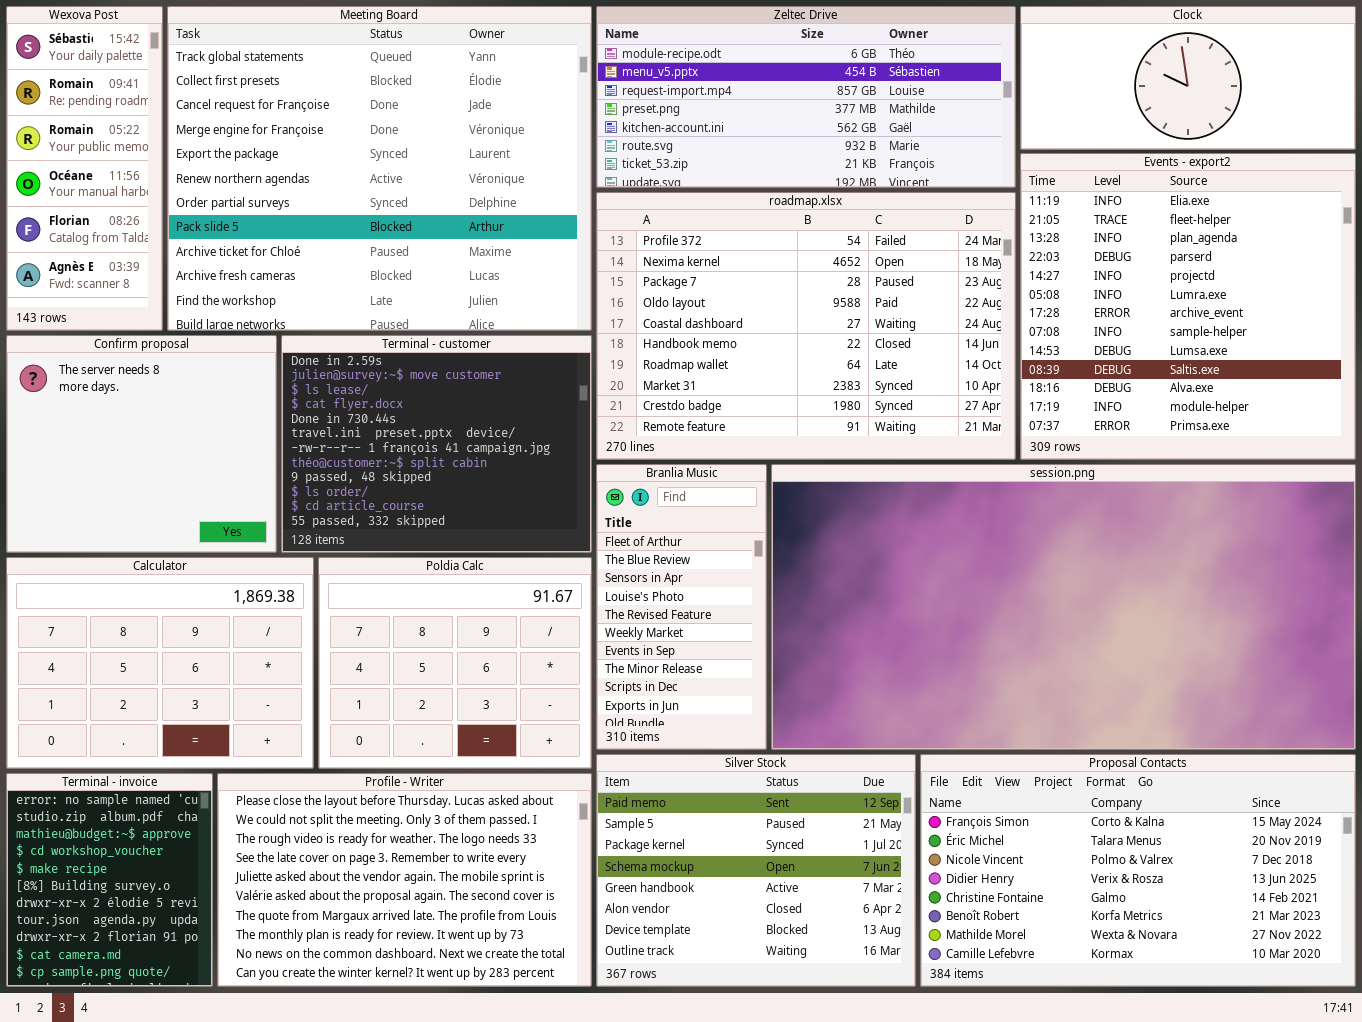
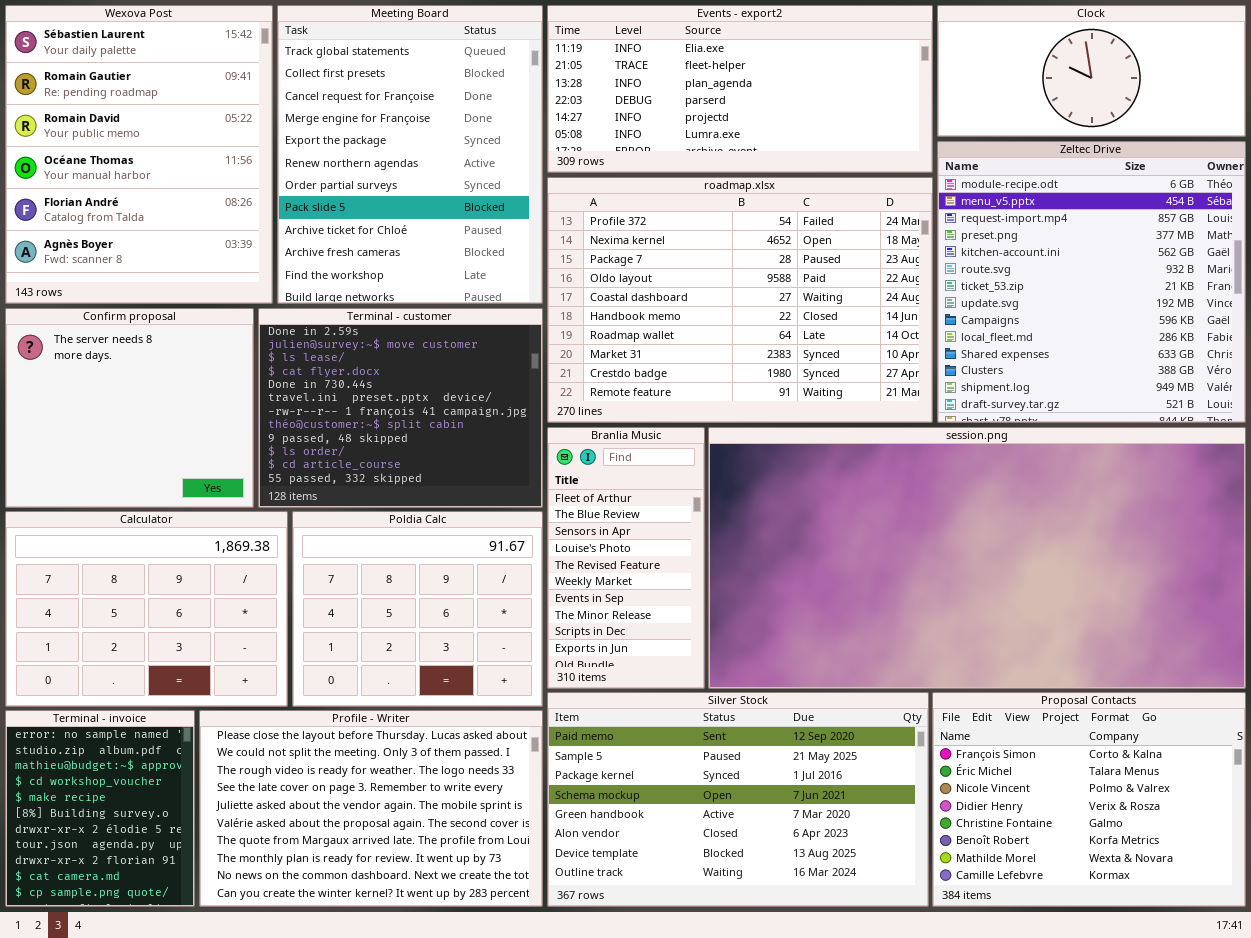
Wexova Post: [6,6,163,331] -> [5,5,273,304], resized
Meeting Board: [167,6,592,331] -> [277,5,543,304], resized
Zeltec Drive: [596,6,1016,188] -> [937,141,1246,423], moved, resized
Events - export2: [1020,153,1356,460] -> [547,5,933,173], moved, resized
Silver Stock: [596,754,916,987] -> [547,692,929,907], resized
Proposal Contacts: [920,754,1356,987] -> [932,692,1246,907], resized

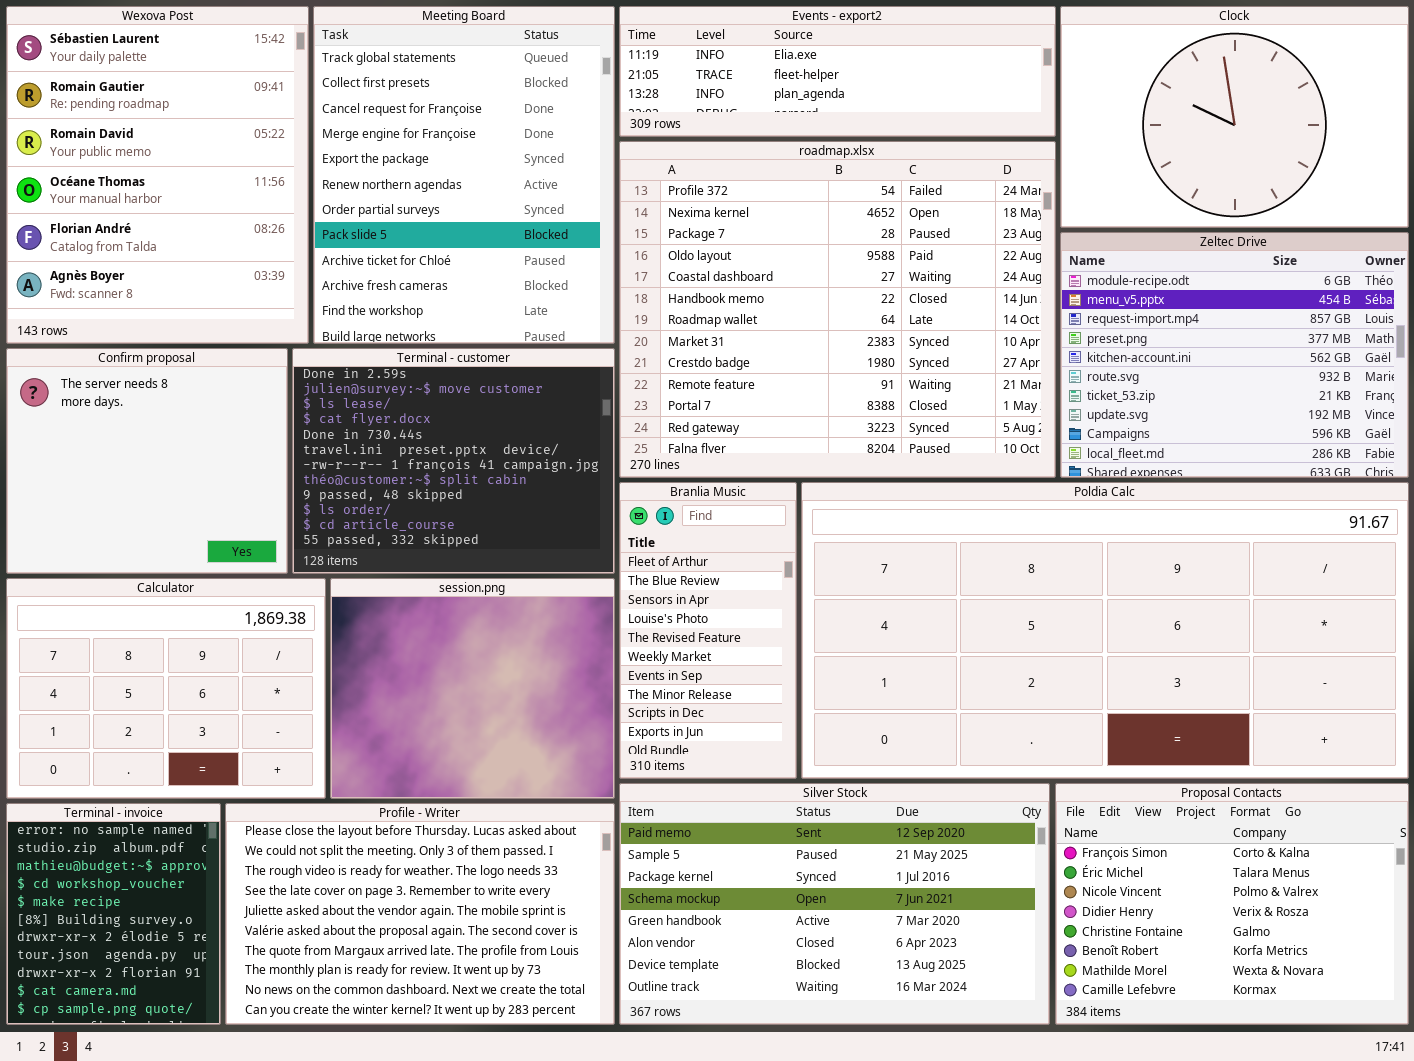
Events - export2: [547,5,933,173] -> [619,6,1056,137], resized
Clock: [937,5,1246,137] -> [1060,6,1409,228], resized
Zeltec Drive: [937,141,1246,423] -> [1060,232,1409,478], resized
roadmap.xlsx: [547,177,933,423] -> [619,141,1056,478], resized
session.png: [708,427,1246,689] -> [330,578,615,799], moved, resized
Poldia Calc: [292,511,543,707] -> [801,482,1409,779], moved, resized

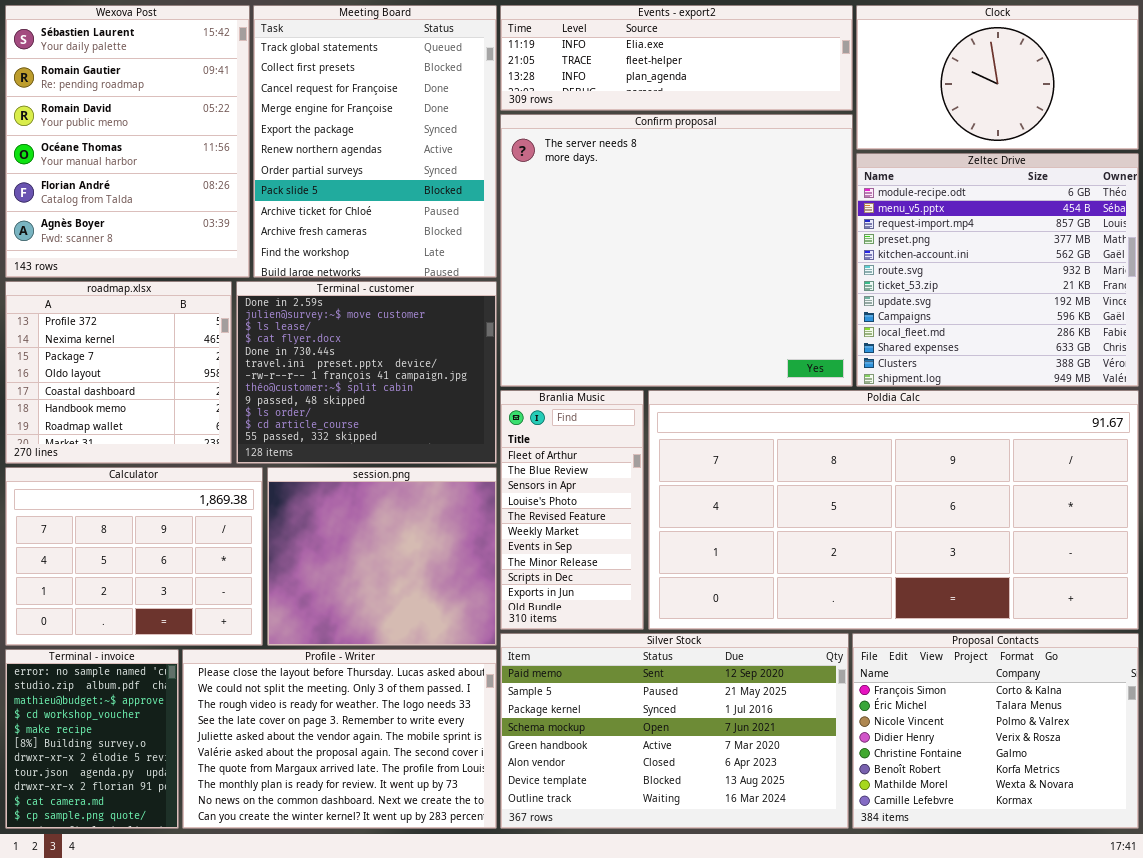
Clock: [1060,6,1409,228] -> [856,5,1139,150], resized
roadmap.xlsx: [619,141,1056,478] -> [5,281,232,464], moved, resized
Zeltec Drive: [1060,232,1409,478] -> [856,153,1139,387], resized
Confirm proposal: [6,348,288,574] -> [500,114,853,387], moved, resized

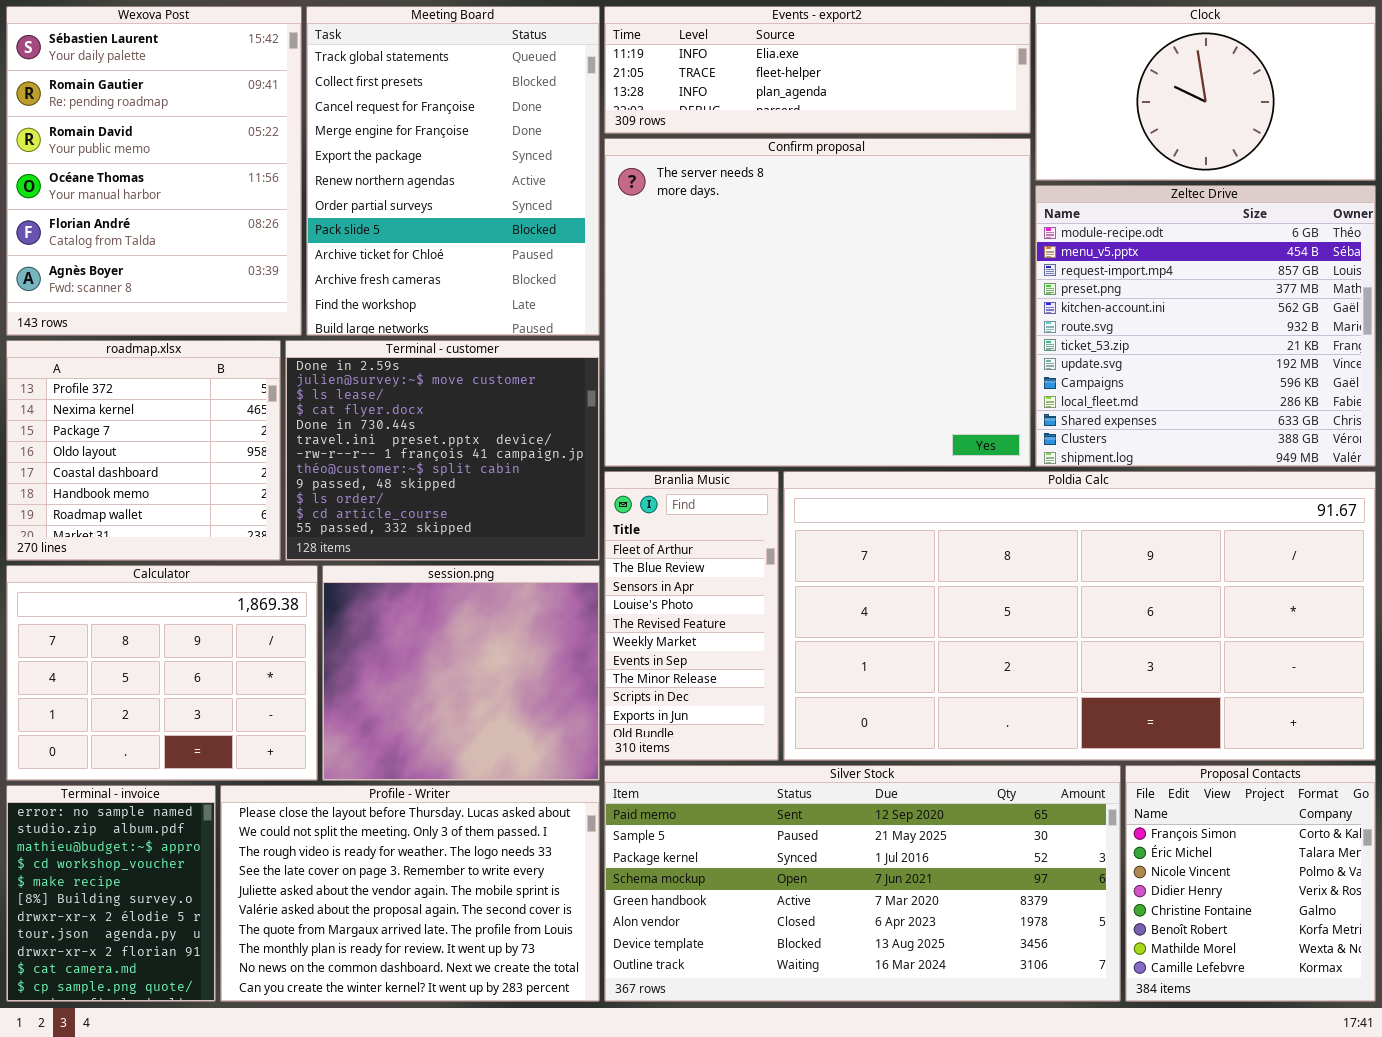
Silver Stock: [500,633,849,829] -> [604,765,1121,1002], resized
Proposal Contacts: [852,633,1139,829] -> [1125,765,1376,1002], resized

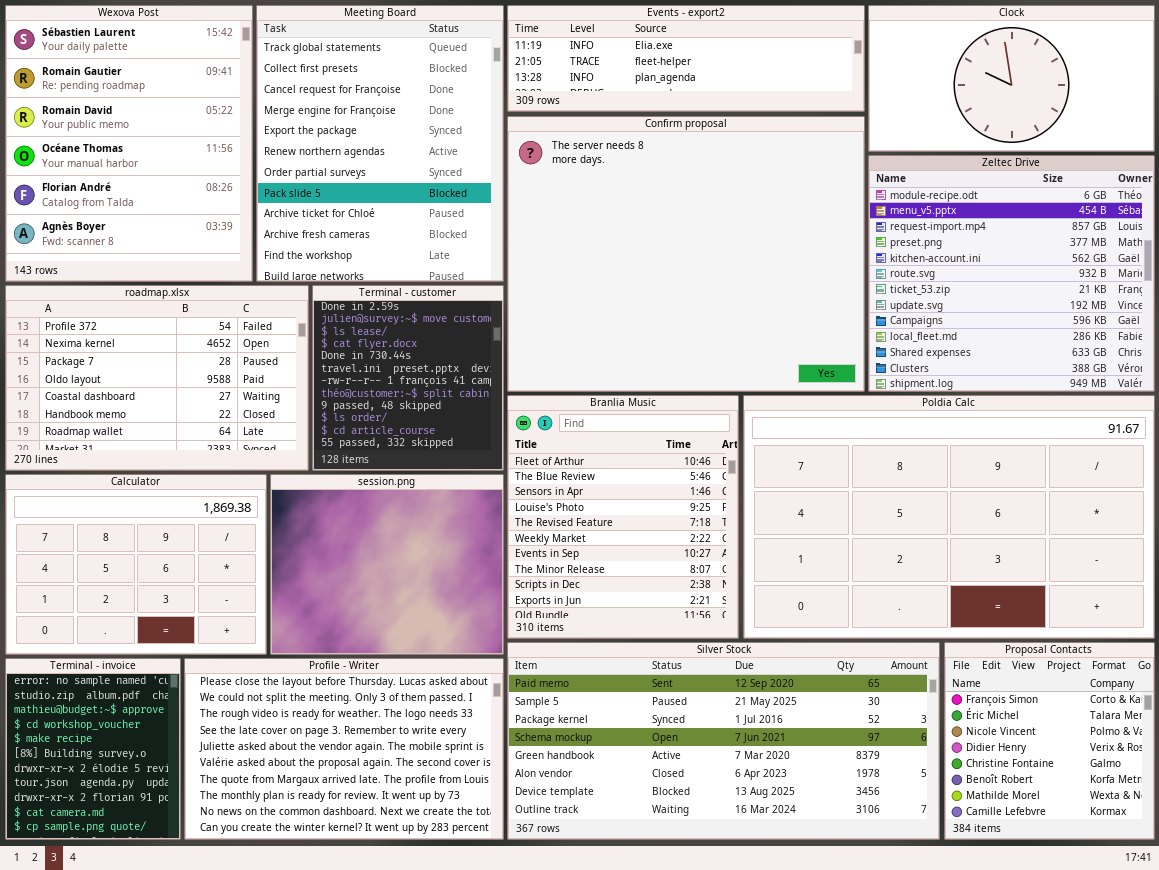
roadmap.xlsx: [6,340,281,561] -> [5,285,309,471], resized
Terminal - customer: [285,340,600,561] -> [312,285,504,471], resized
Branlia Music: [604,471,779,761] -> [507,395,739,639], resized
Poldia Calc: [783,471,1376,761] -> [743,395,1155,639], resized

